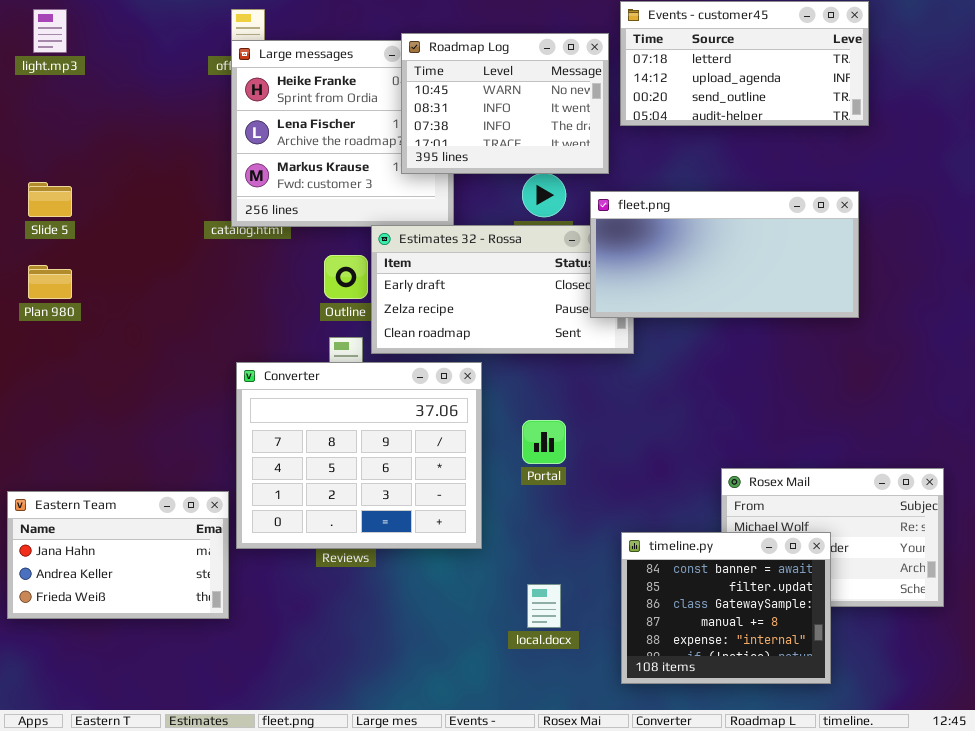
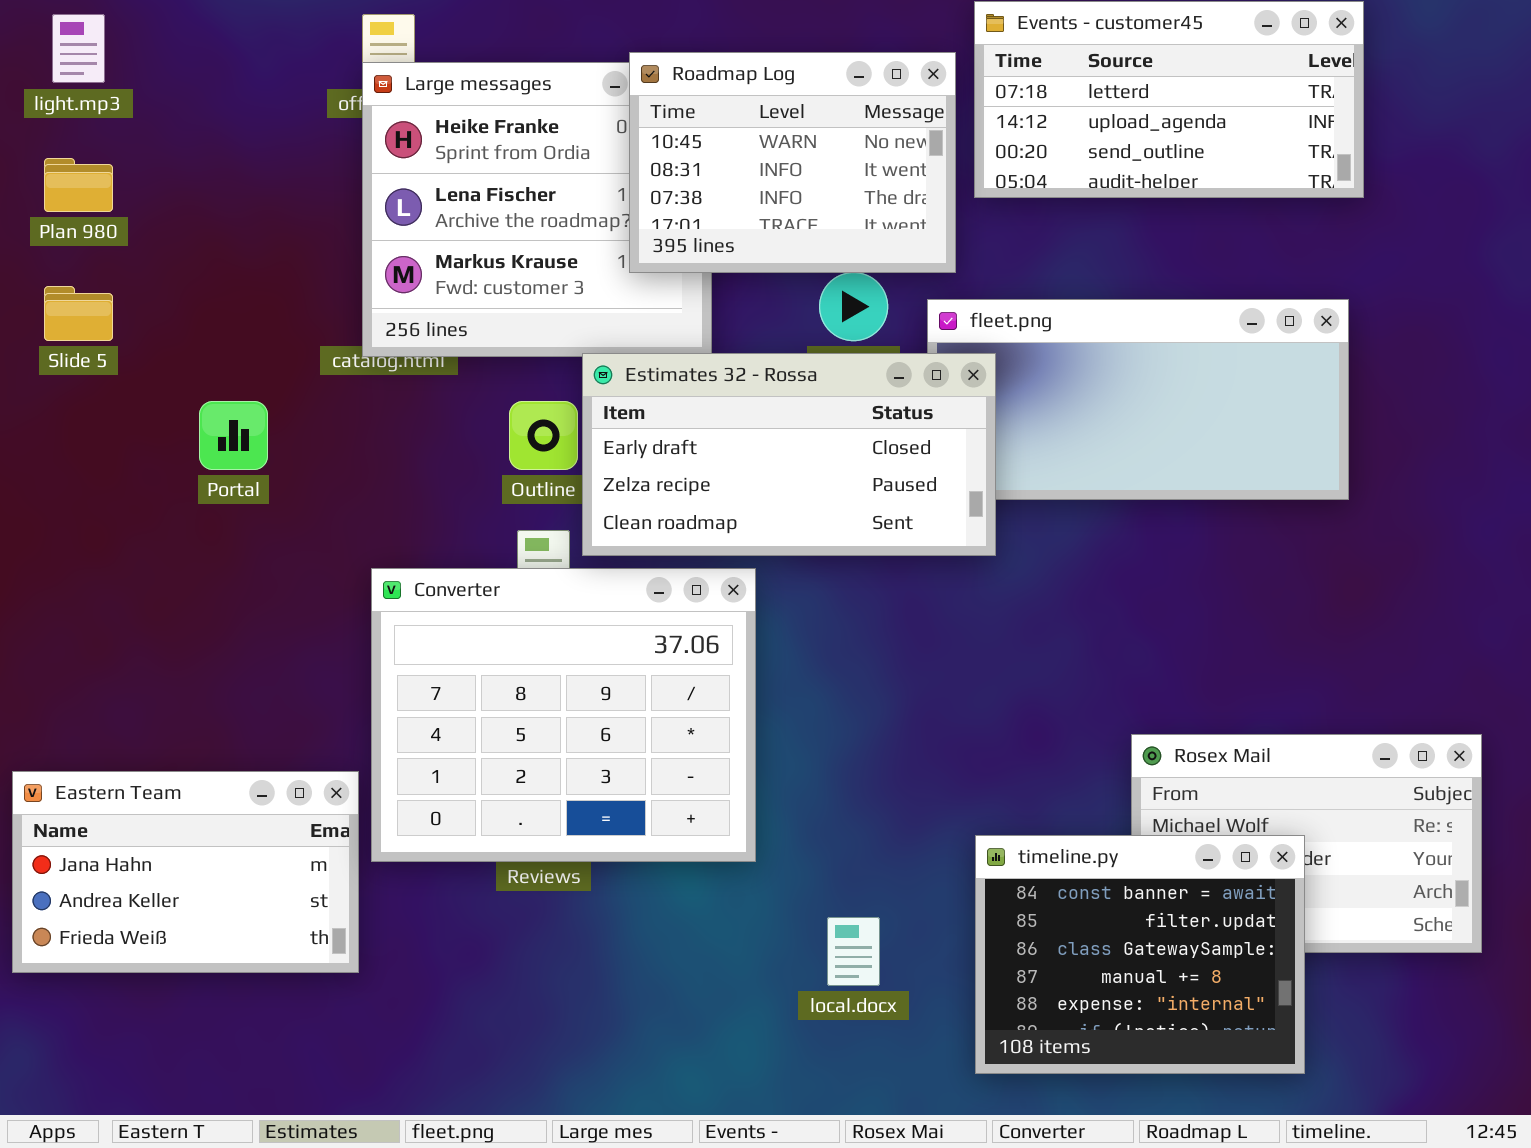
Estimates 32 - Rossa: [371,225,634,354] -> [582,353,996,556], raised
Plan 980: [28,265,72,299] -> [44,158,113,212], moved
Portal: [522,420,566,464] -> [199,401,268,470], moved

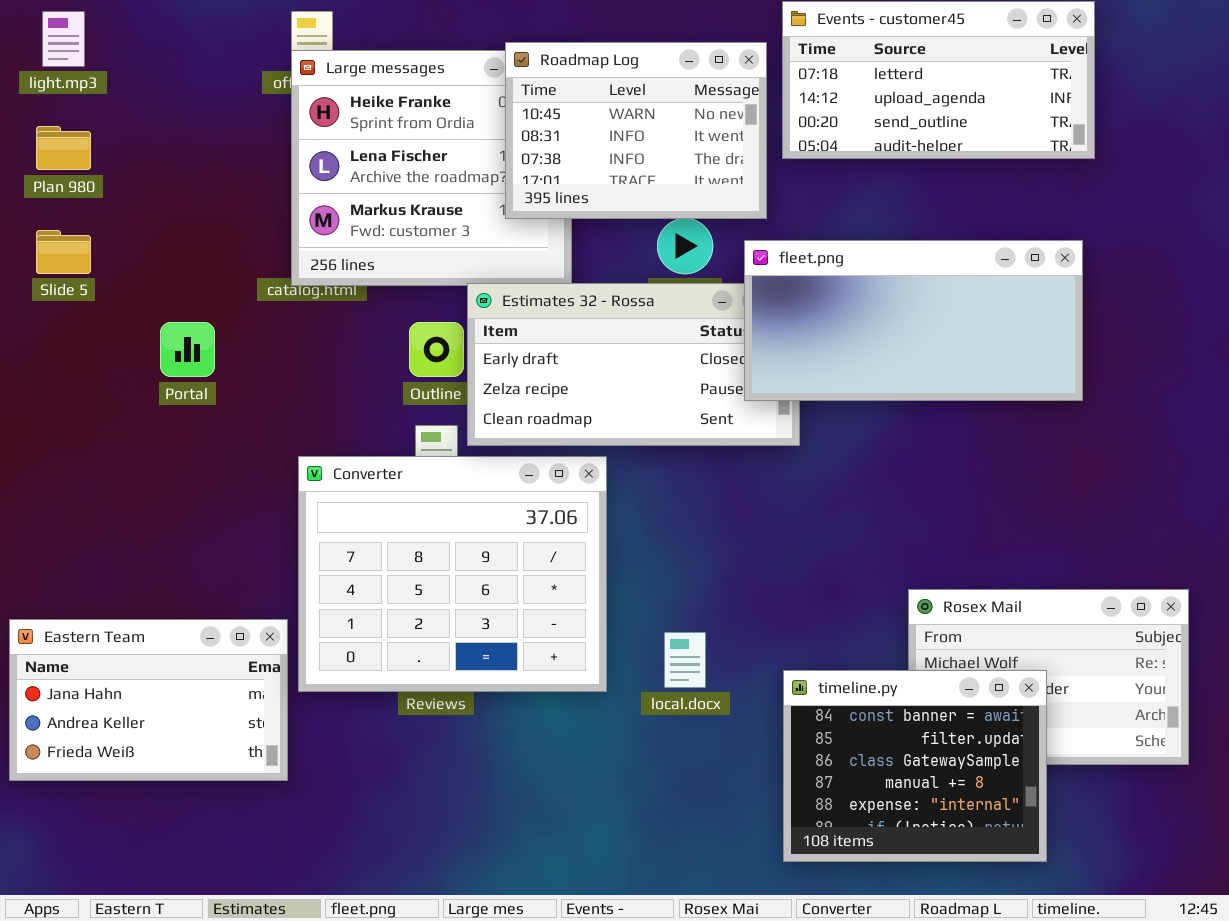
fleet.png: [927,299,1349,500] -> [744,240,1083,401], raised
local.docx: [827,917,880,986] -> [664,632,706,688], moved

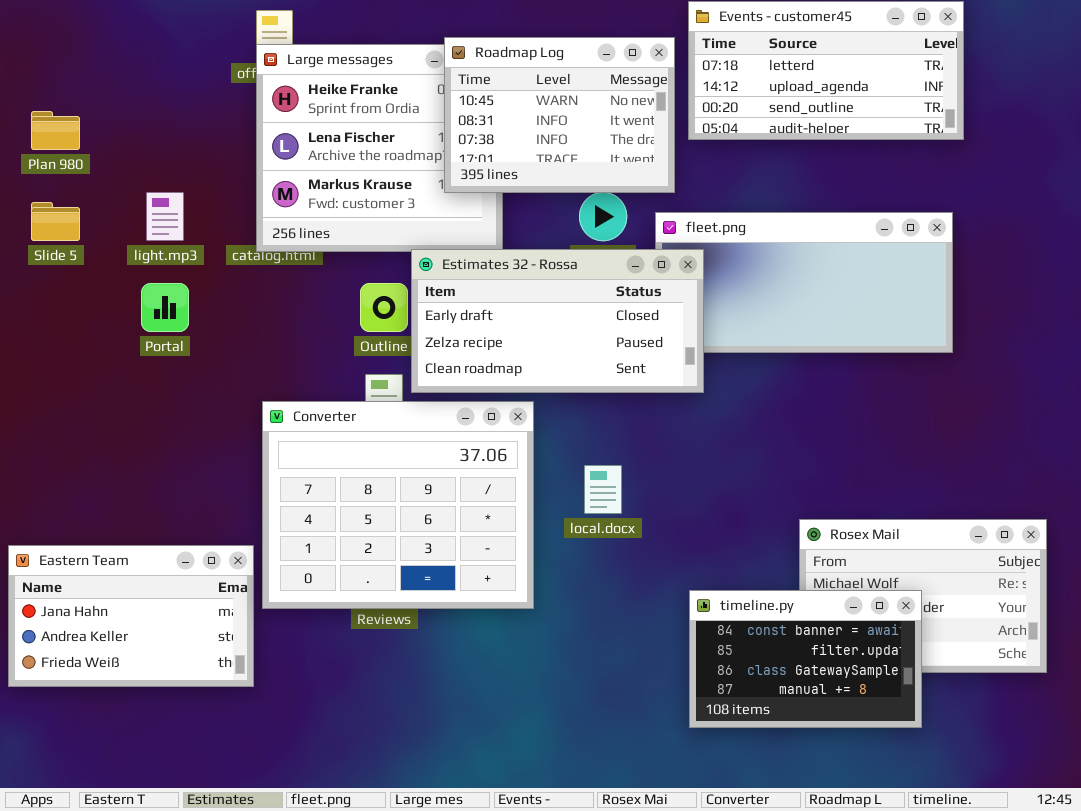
light.mp3: [42,11,85,67] -> [146,192,184,241], moved
Estimates 32 - Rossa: [467,283,800,446] -> [411,249,704,393], raised
local.docx: [664,632,706,688] -> [584,465,622,514], moved
timeline.py: [783,670,1047,862] -> [689,590,922,728], resized

